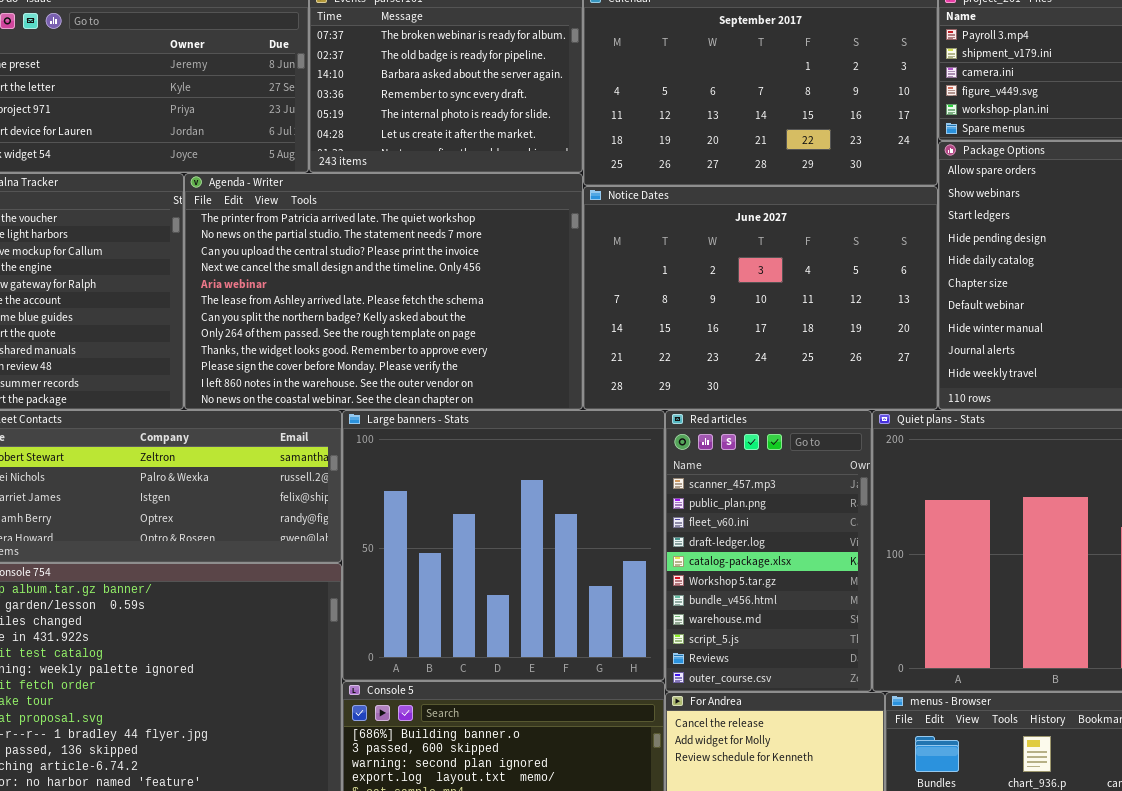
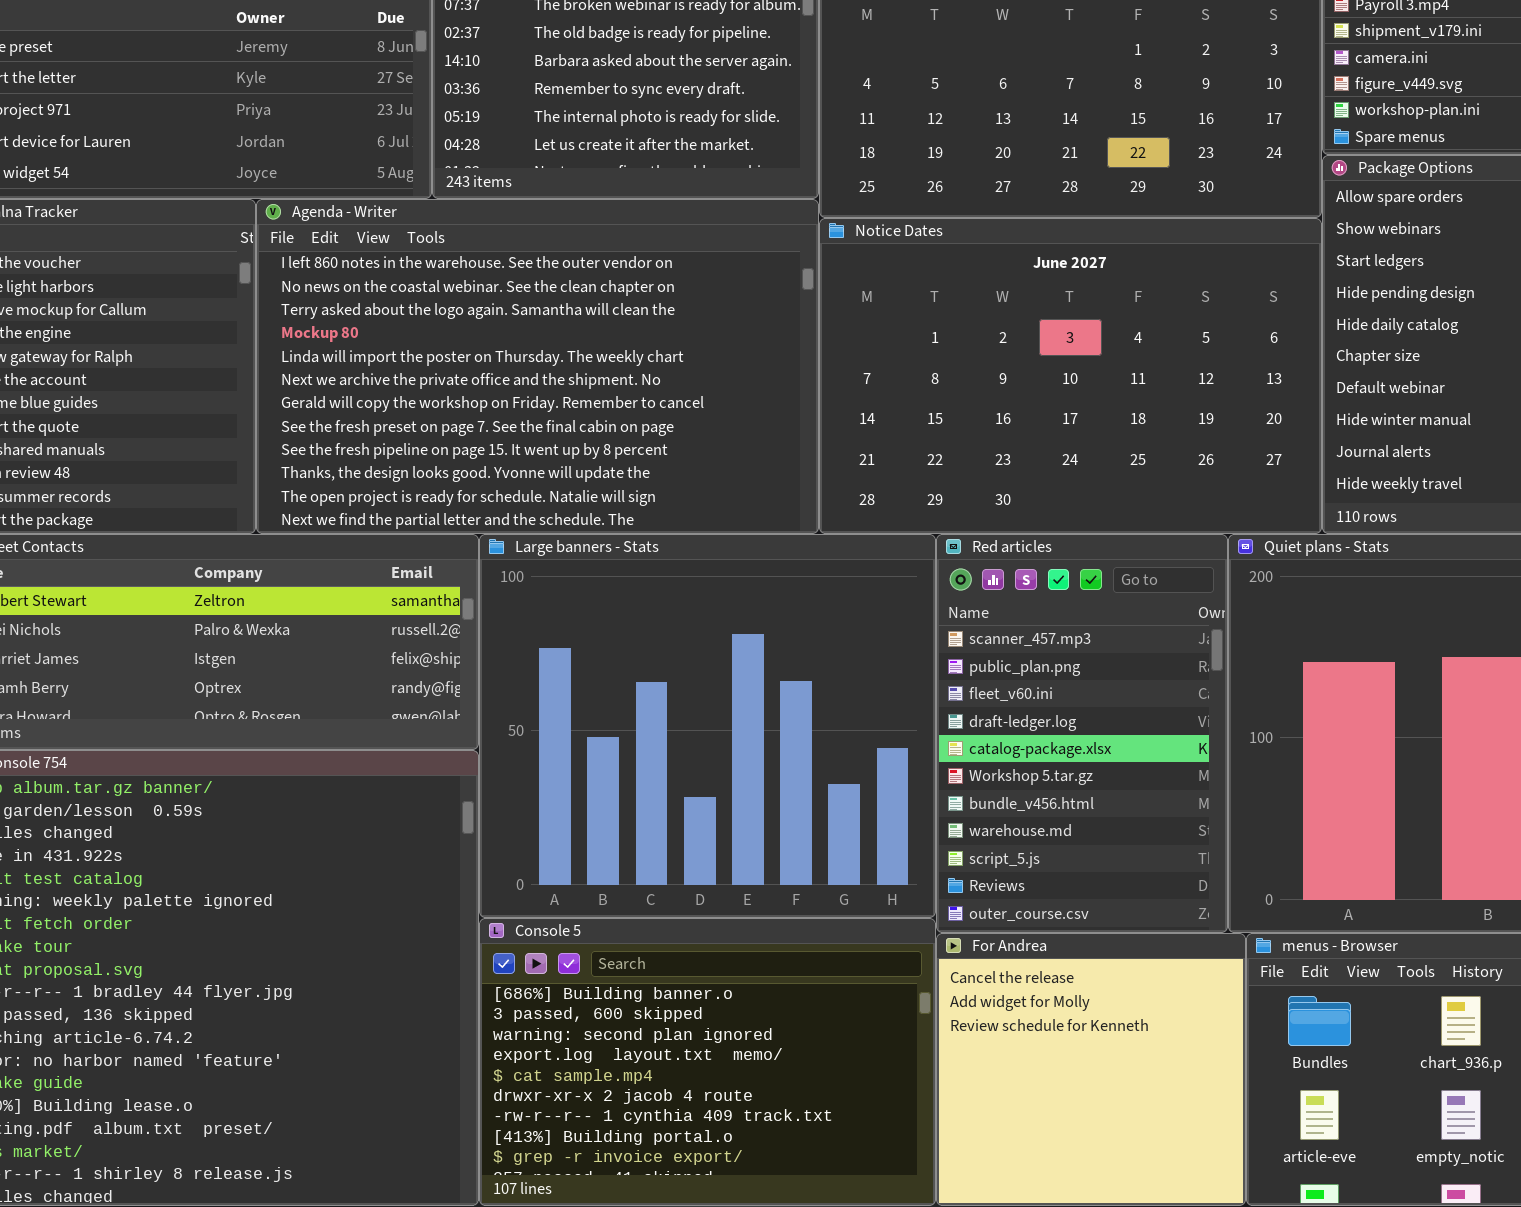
Agenda - Writer: [184,173,583,410] -> [256,199,819,534], scrolled down 10 rows

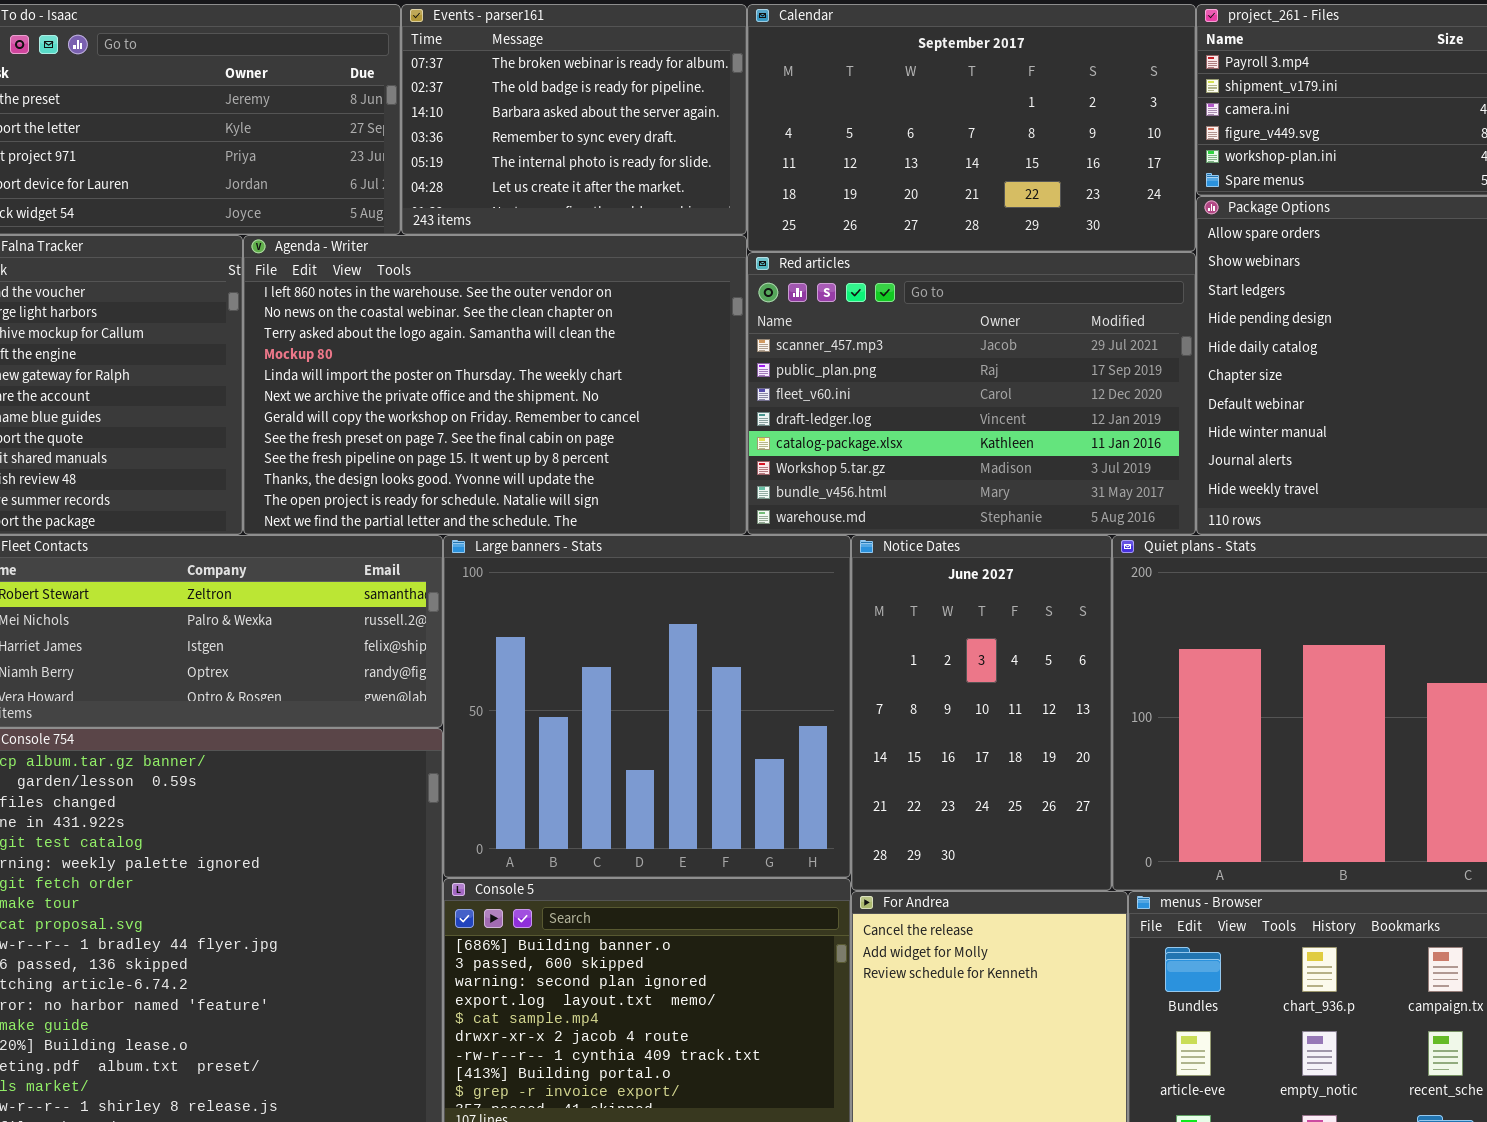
Notice Dates: [819,218,1322,534] -> [851,535,1112,891], moved, resized
Red articles: [936,534,1228,933] -> [747,252,1196,535], moved, resized

